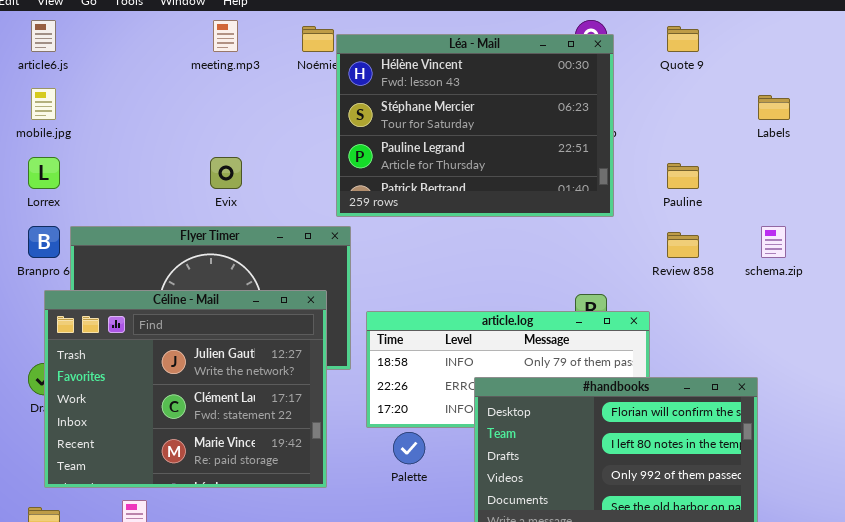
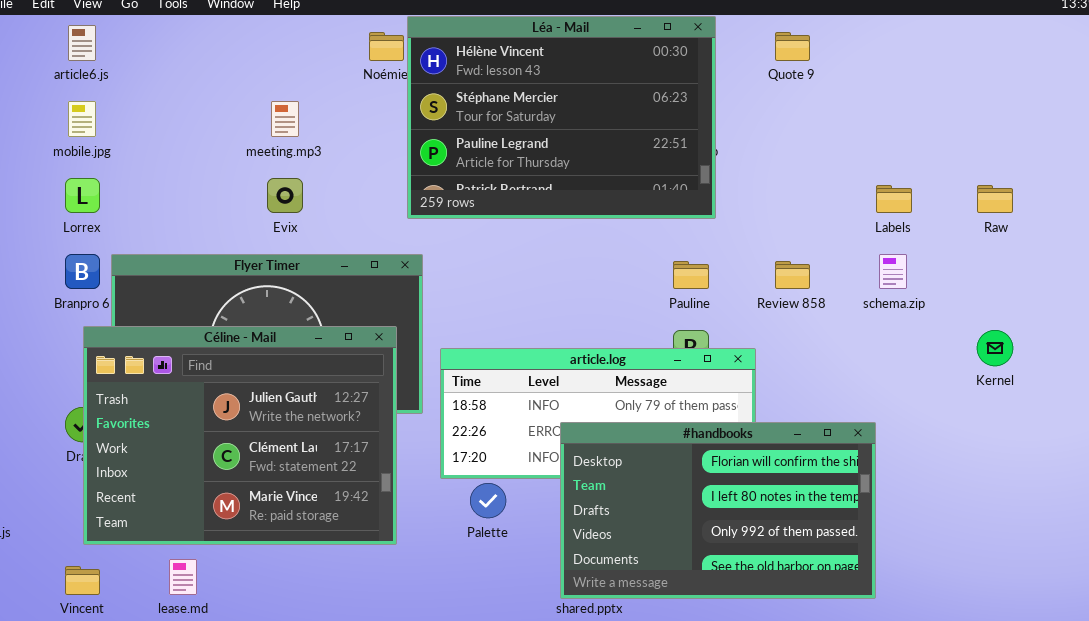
meeting.mp3: [213,20,238,52] -> [271,101,299,137], moved
Léa - Mail: [336,34,614,217] -> [407,16,716,219], moved
Labels: [758,95,790,120] -> [876,185,912,213], moved
Pauline: [667,163,699,189] -> [673,261,709,289], moved

